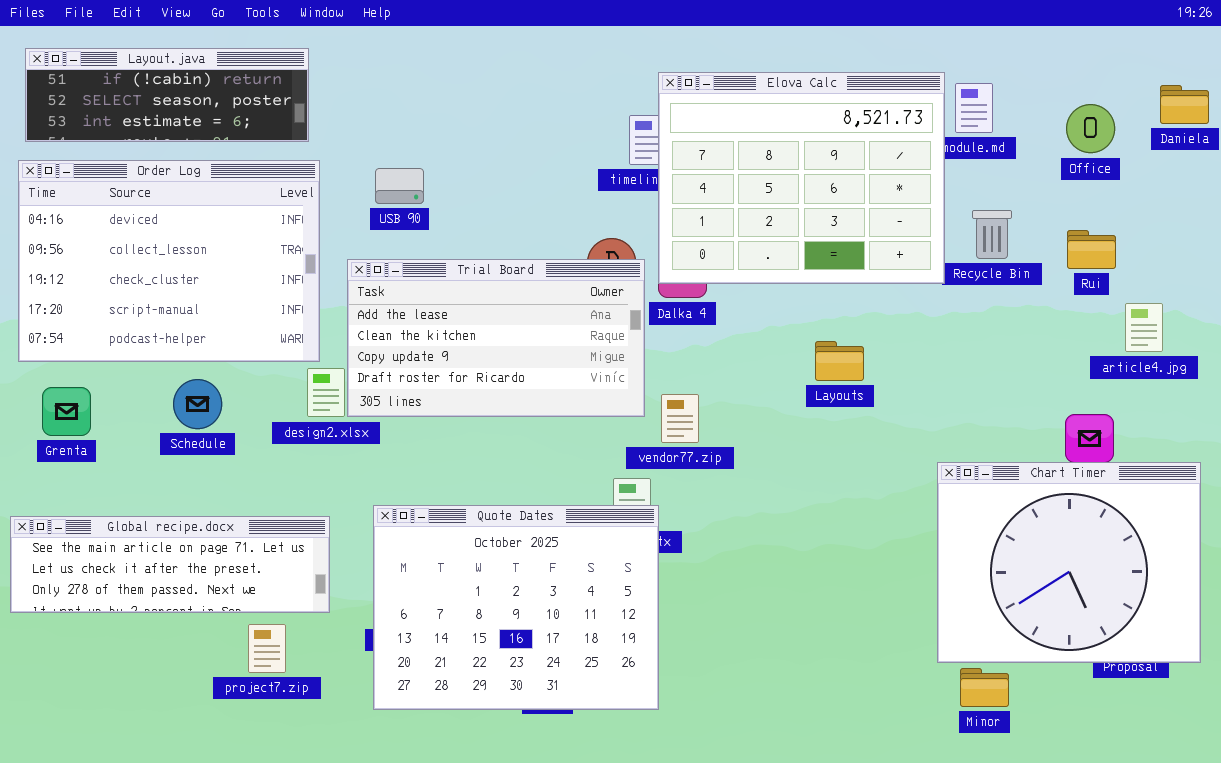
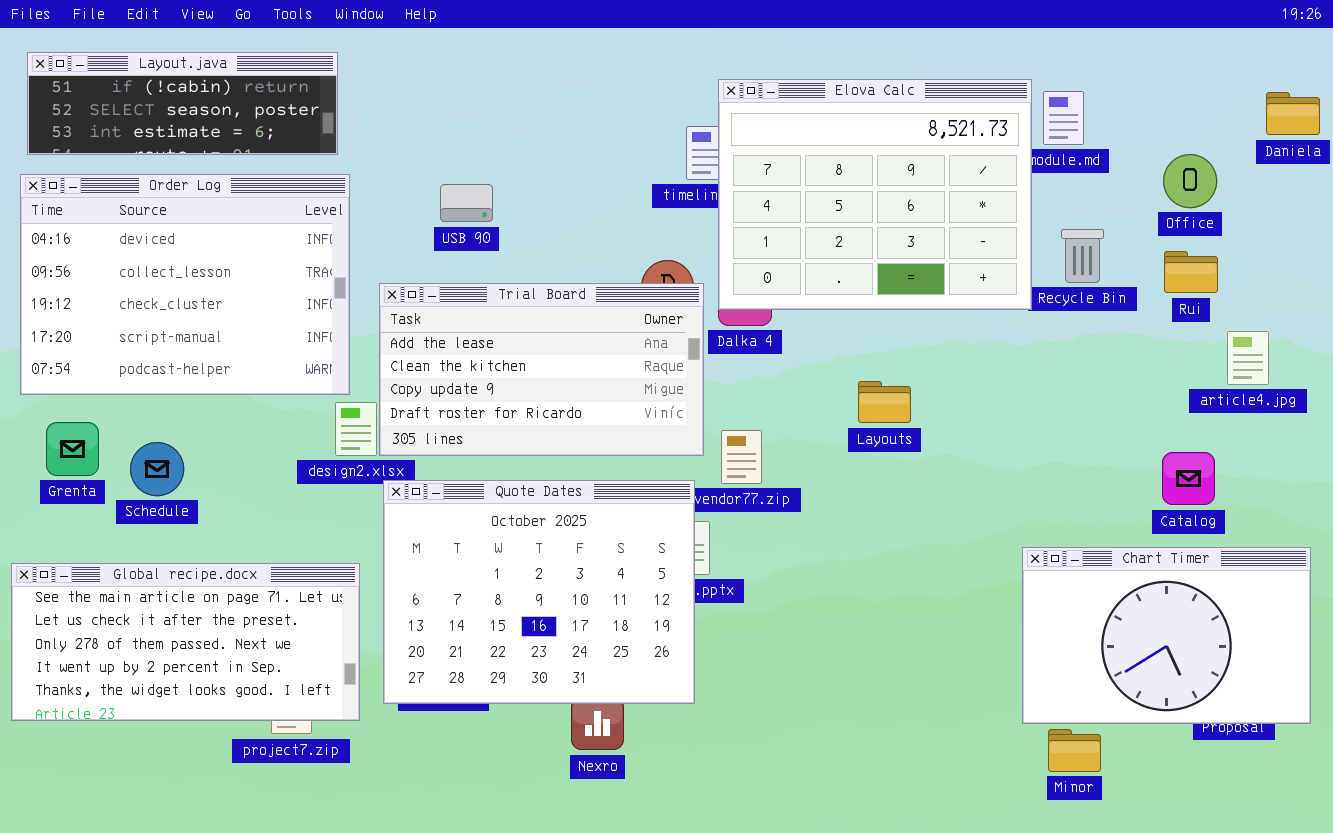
Office: [1066,104,1115,153] -> [1163,154,1217,208], moved
USB 90: [375,168,424,204] -> [440,184,493,222], moved
Layouts: [815,341,864,381] -> [858,381,911,423], moved
Schedule: [173,379,222,429] -> [130,442,184,496], moved
Chart Timer: [937,462,1201,663] -> [1022,547,1311,724], resized
Quote Dates: [373,505,659,710] -> [383,480,695,704], moved
Global recipe.docx: [10,516,330,613] -> [11,563,360,721], resized

